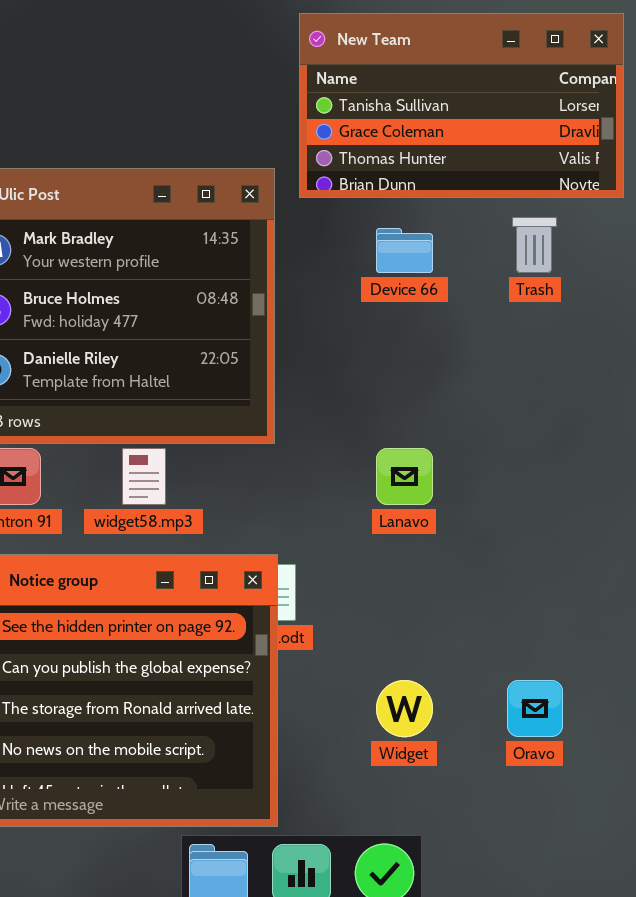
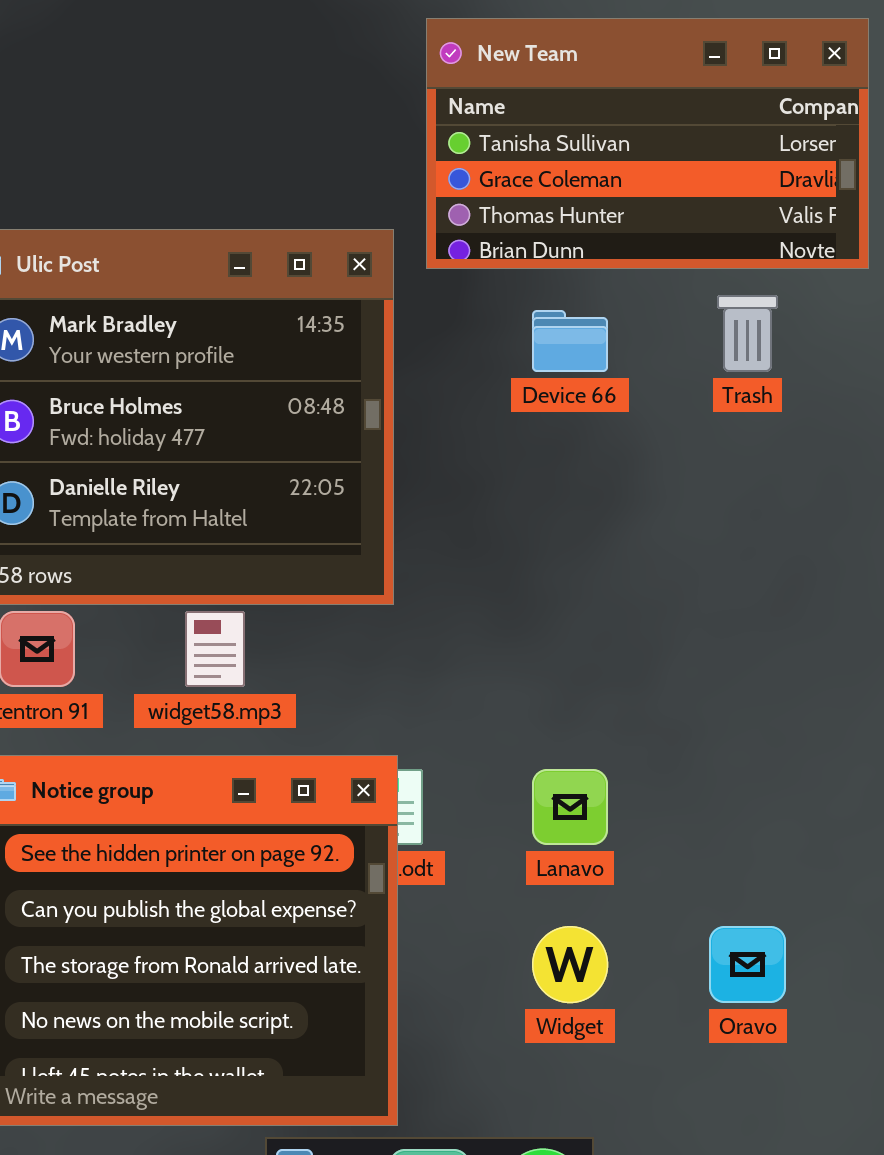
Lanavo: [376,448,433,505] -> [532,769,608,845], moved

